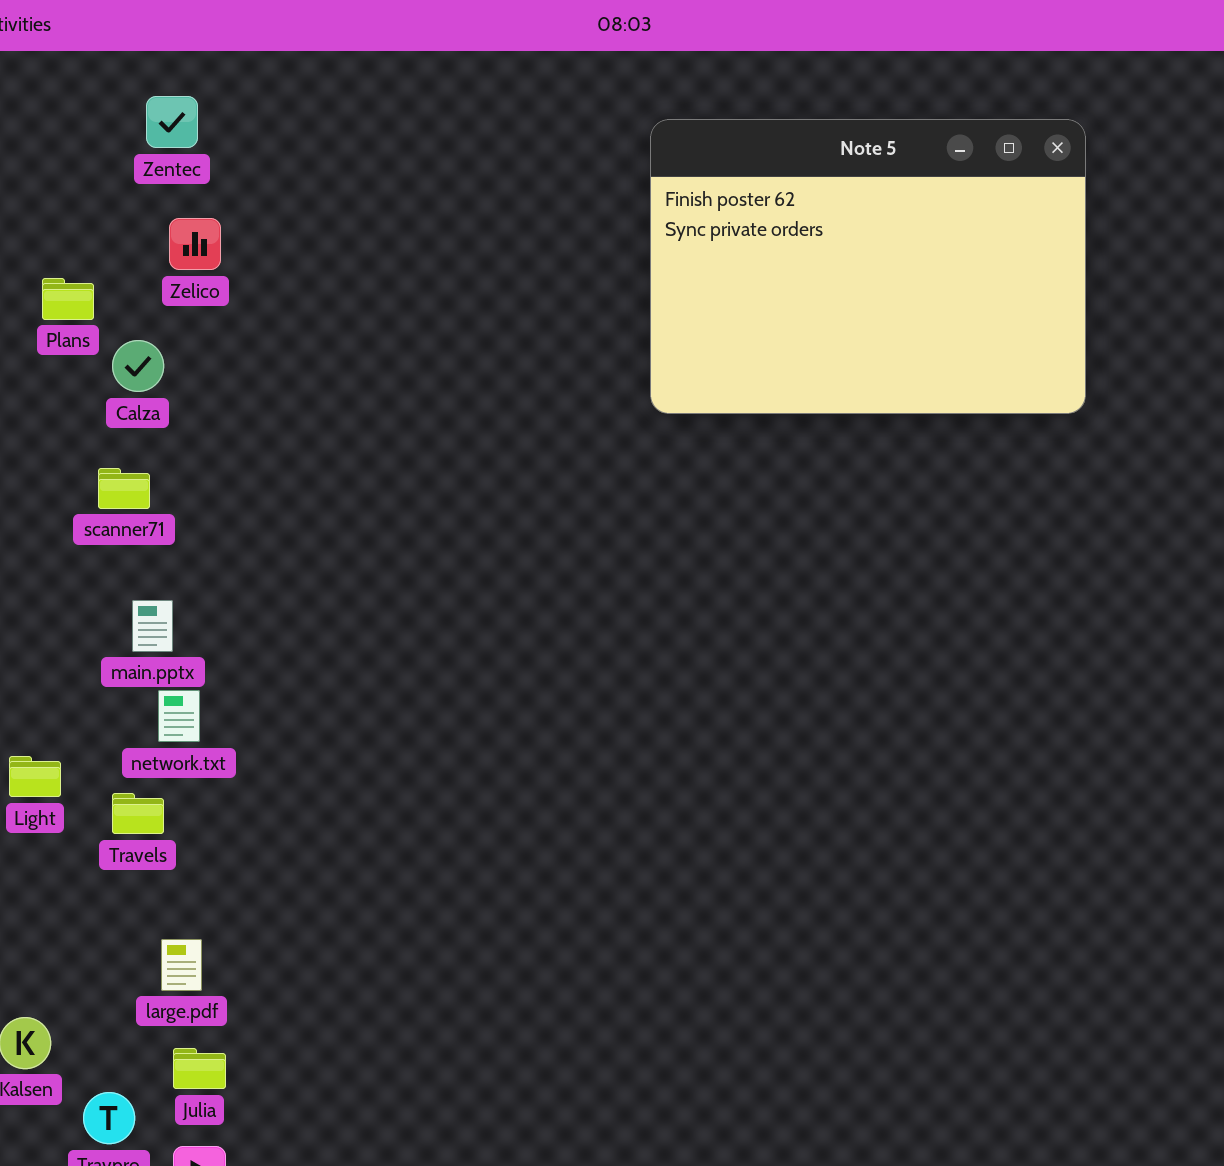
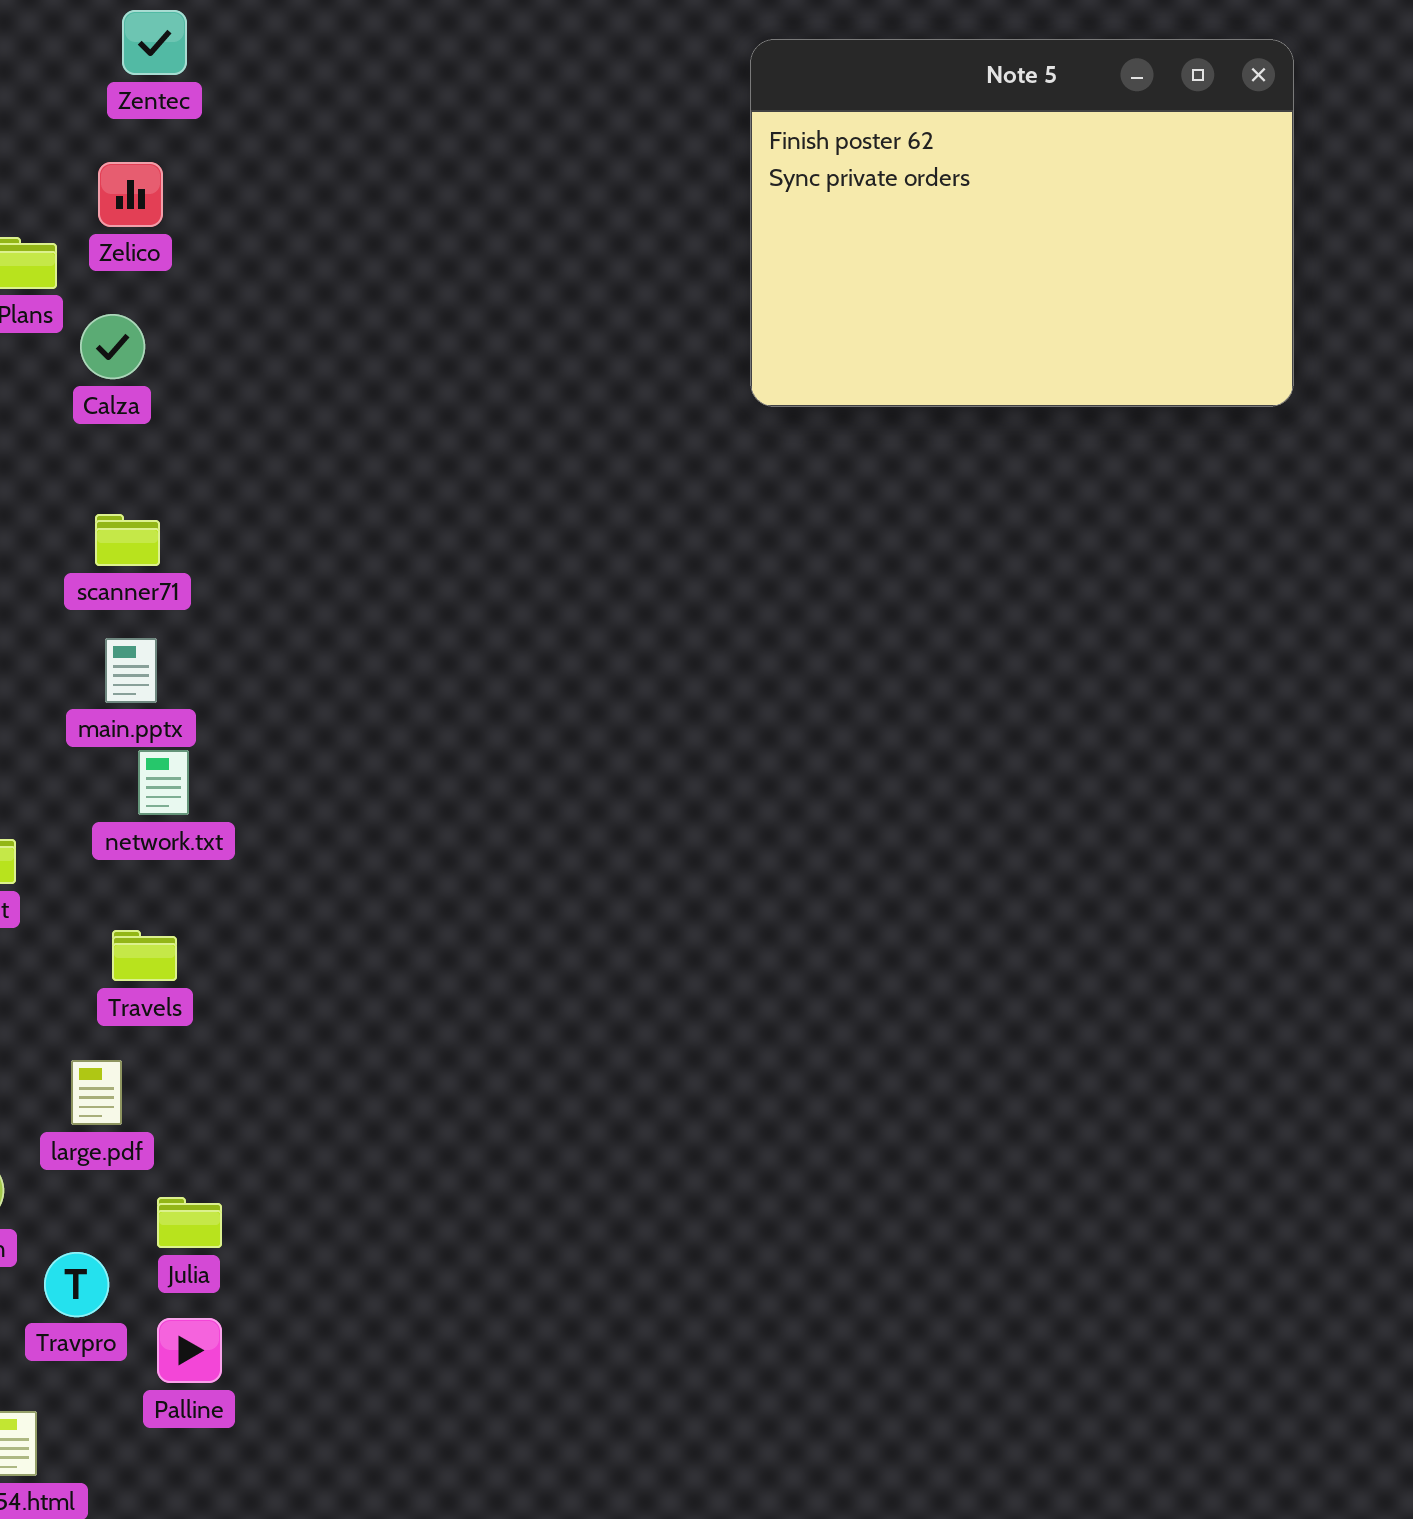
Zelico: [169,218,221,270] -> [98,162,163,227], moved
scanner71: [98,468,150,509] -> [95,514,160,566], moved
Travels: [112,793,164,834] -> [112,930,177,981], moved
large.pdf: [161,939,202,991] -> [71,1060,122,1125], moved

